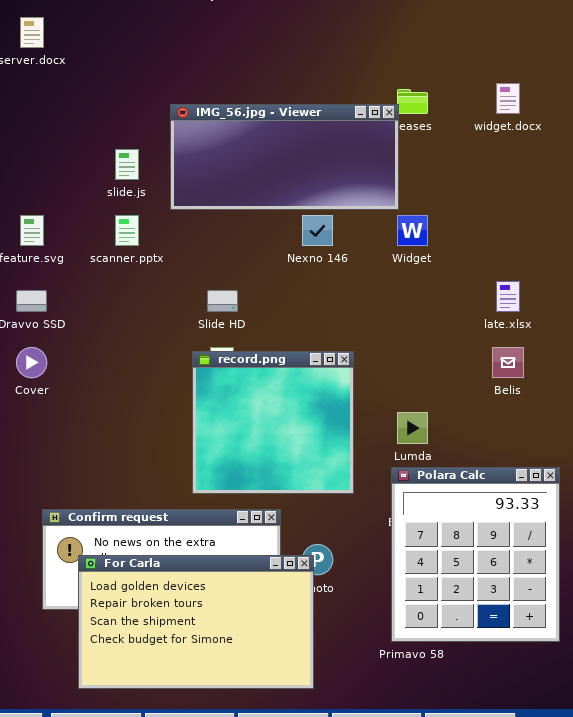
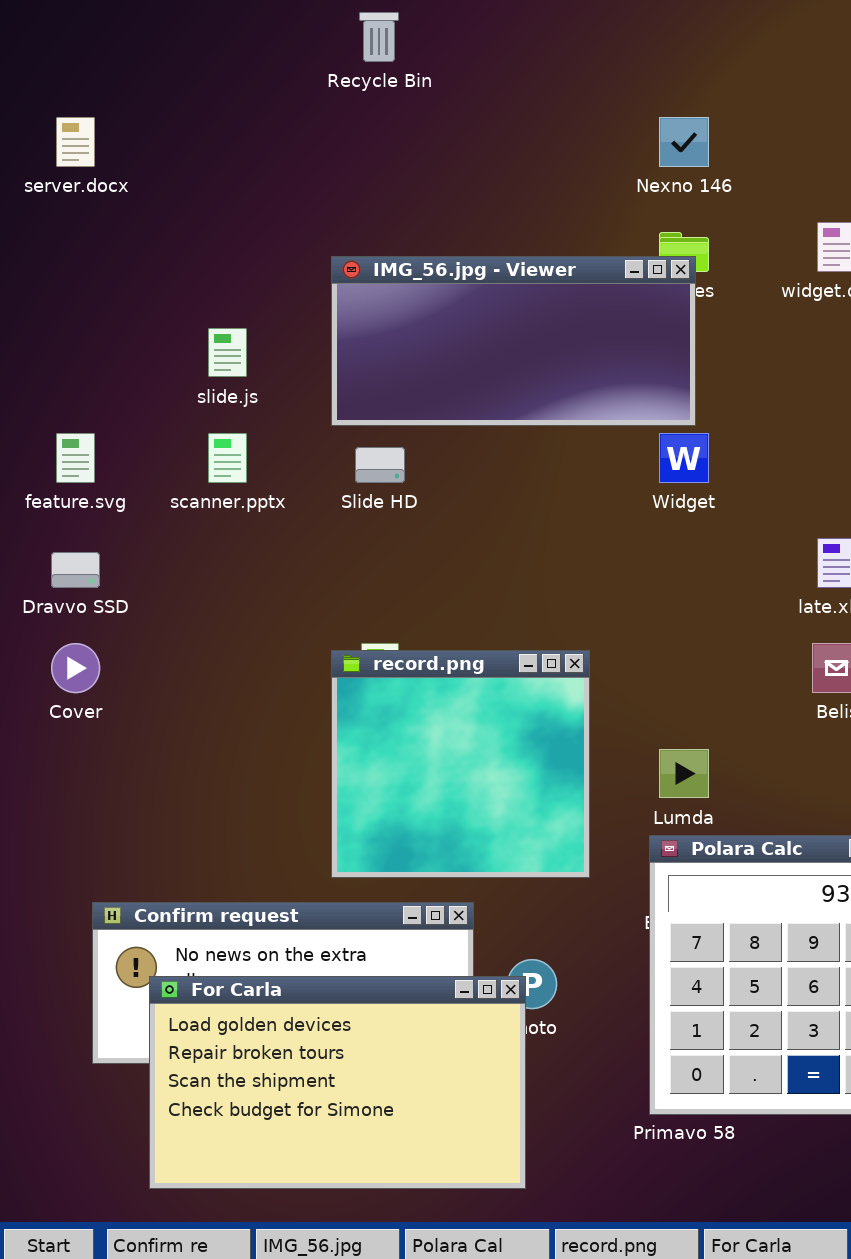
IMG_56.jpg - Viewer: [170,104,399,210] -> [331,256,696,426], moved
Nexno 146: [302,215,333,246] -> [659,117,709,167], moved
Slide HD: [207,290,238,312] -> [355,447,405,483], moved

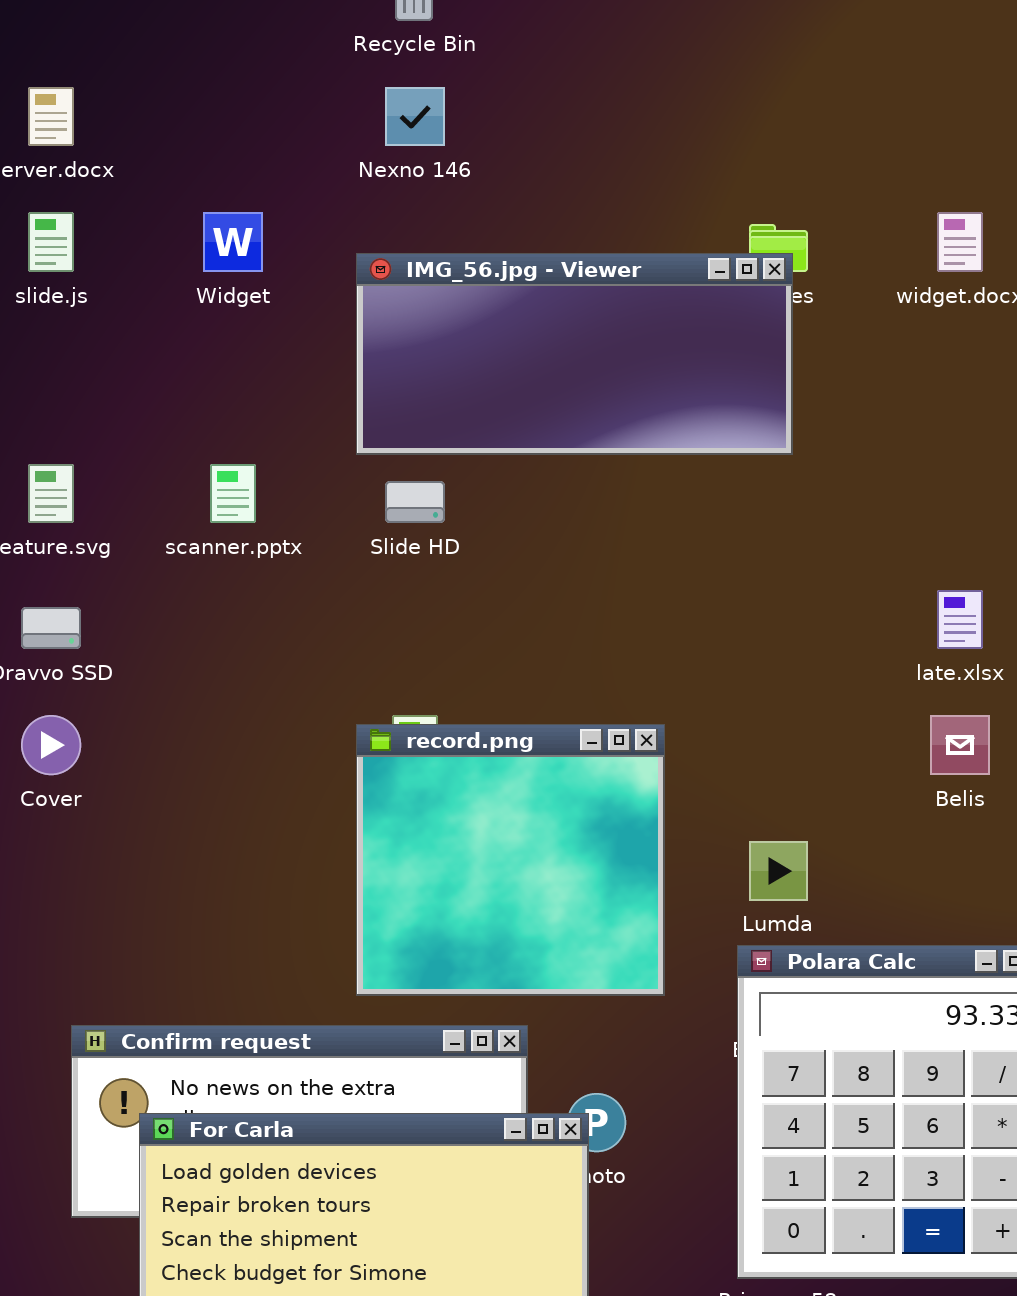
Nexno 146: [659,117,709,167] -> [385,87,445,146], moved
slide.js: [208,328,247,377] -> [28,212,74,272], moved
Widget: [659,433,709,483] -> [203,212,263,272], moved

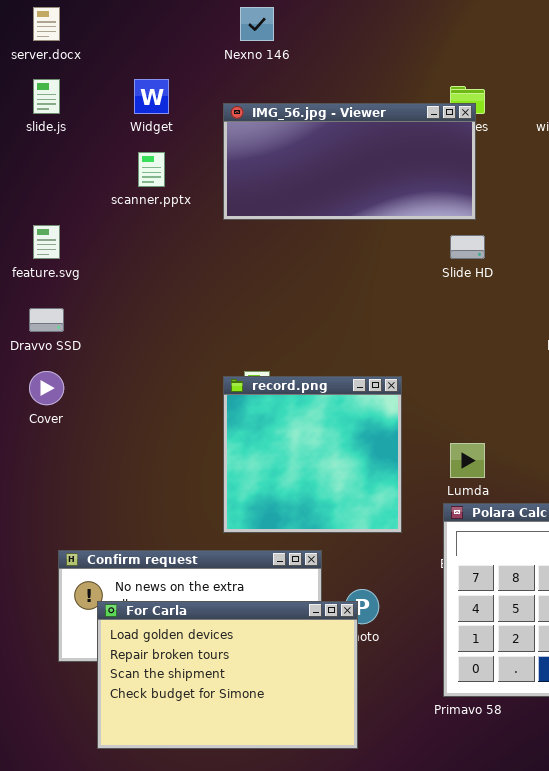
scanner.pptx: [210,464,256,523] -> [138,152,165,187], moved
Slide HD: [385,481,445,523] -> [450,235,485,259], moved

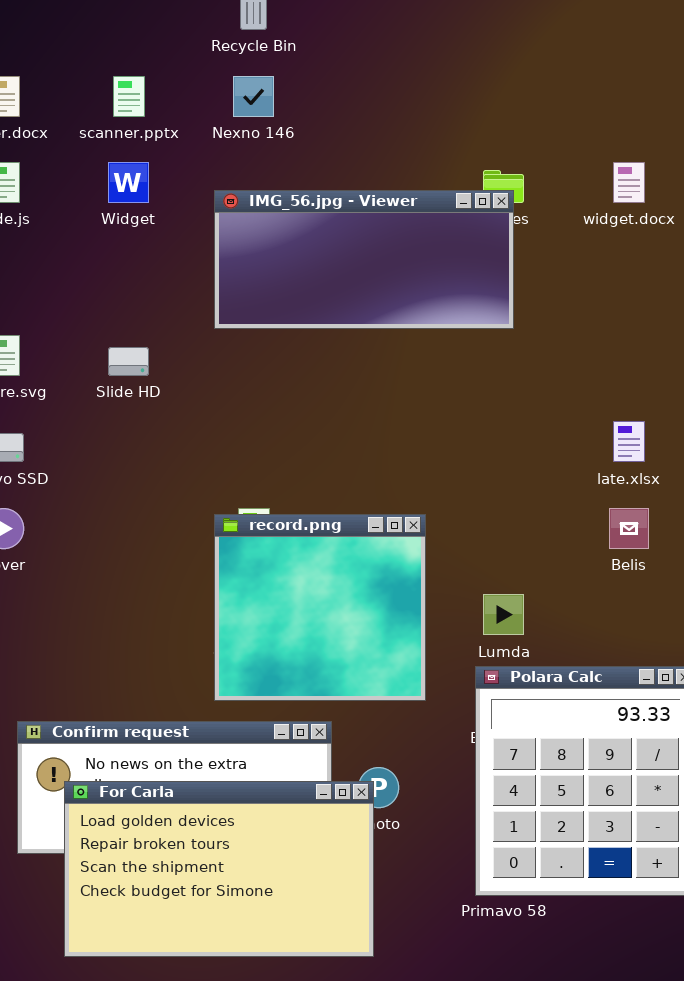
scanner.pptx: [138,152,165,187] -> [113,76,145,117], moved
Slide HD: [450,235,485,259] -> [108,347,149,376], moved

